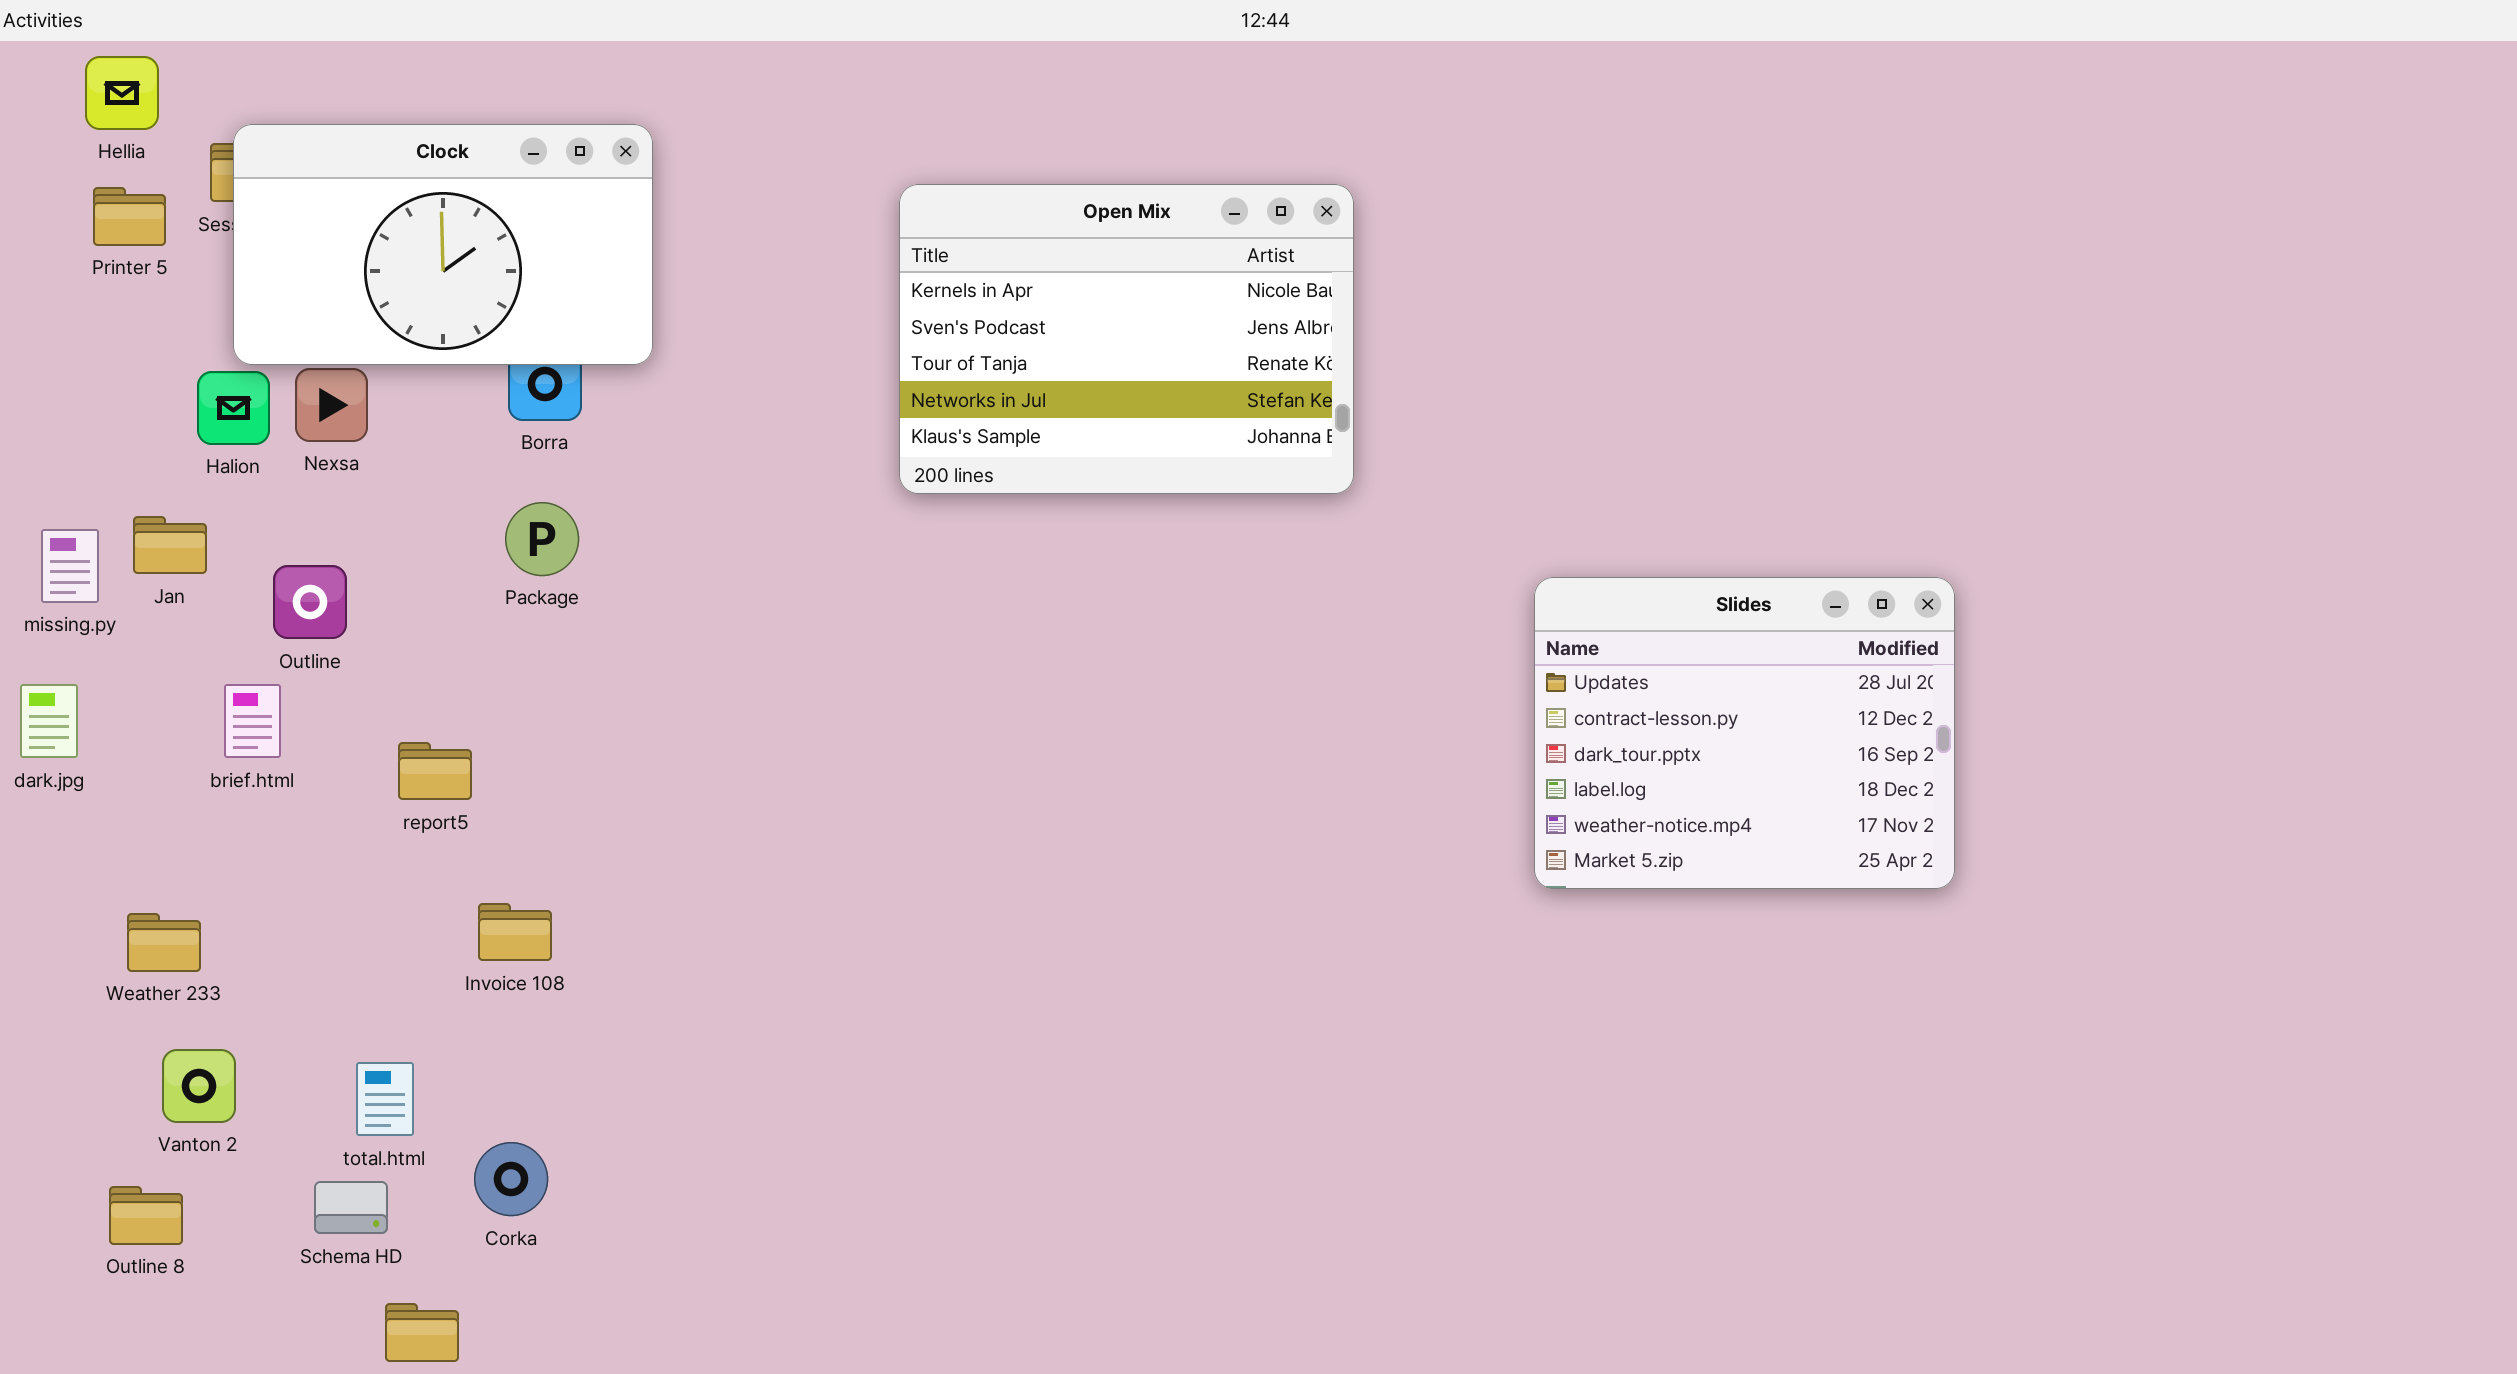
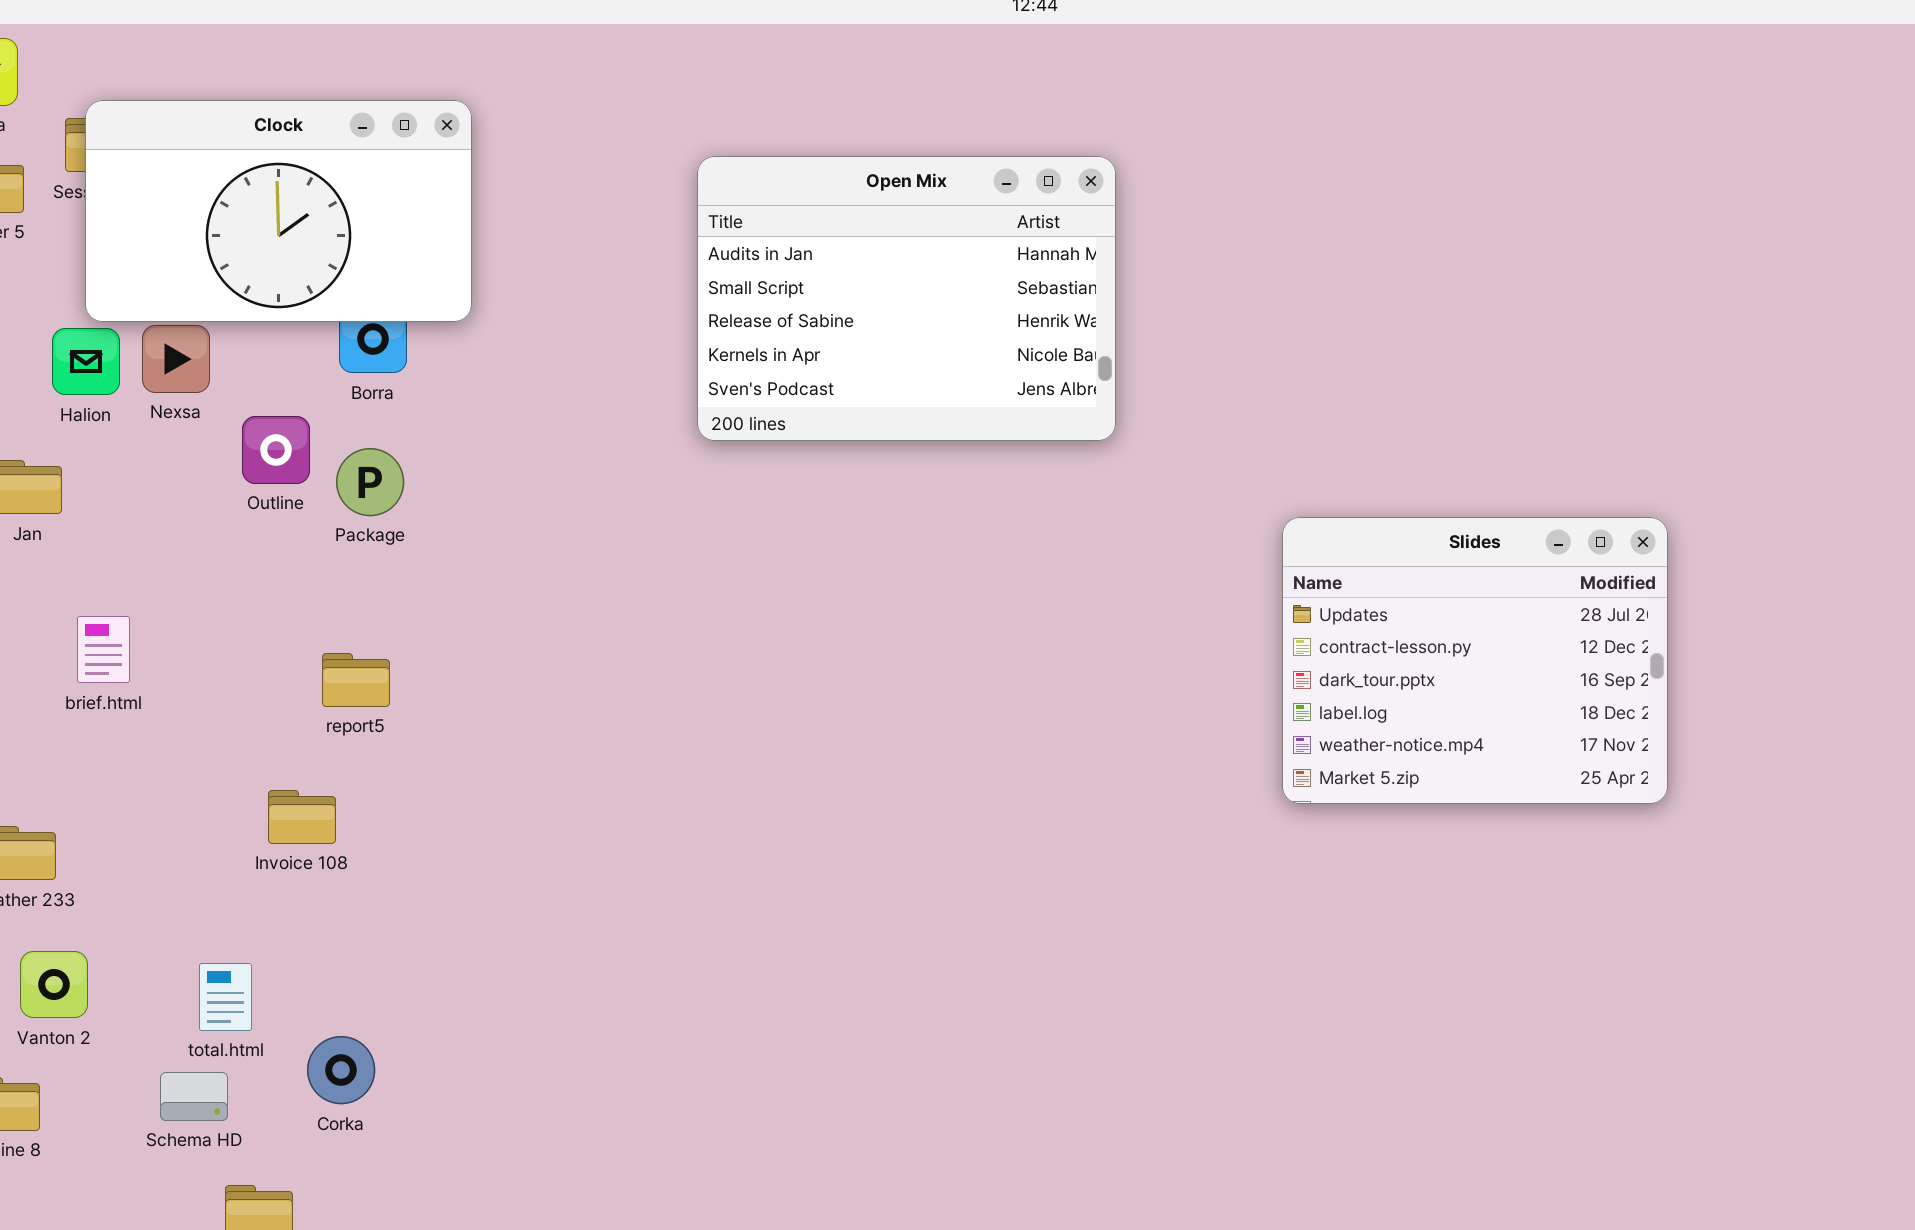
Open Mix: [899,184,1354,494] -> [697,156,1116,441], scrolled up 3 rows
Outline: [273,565,347,639] -> [242,416,310,484], moved
report5: [398,742,472,800] -> [322,653,390,707], moved
Invoice 108: [478,903,552,961] -> [268,790,336,844], moved

